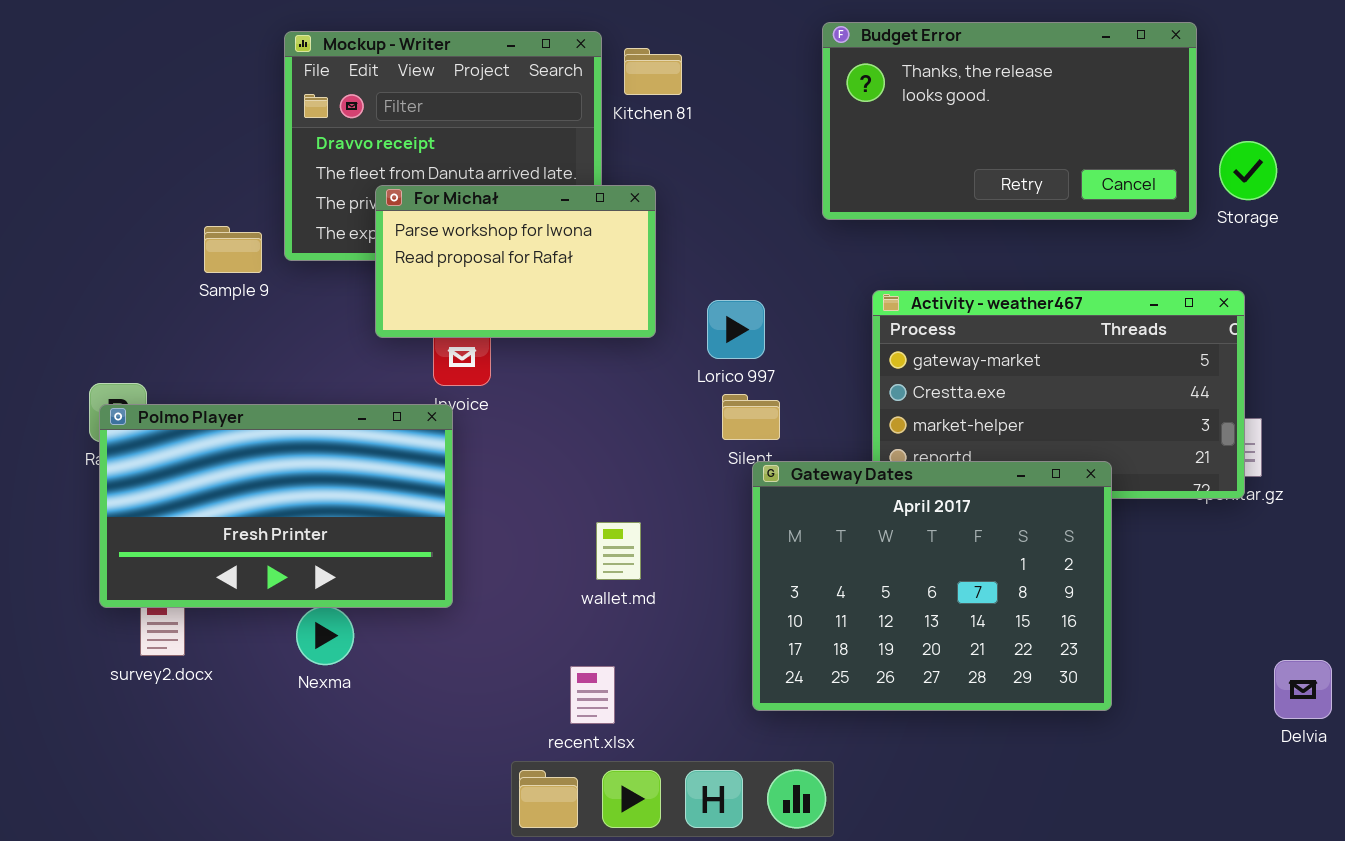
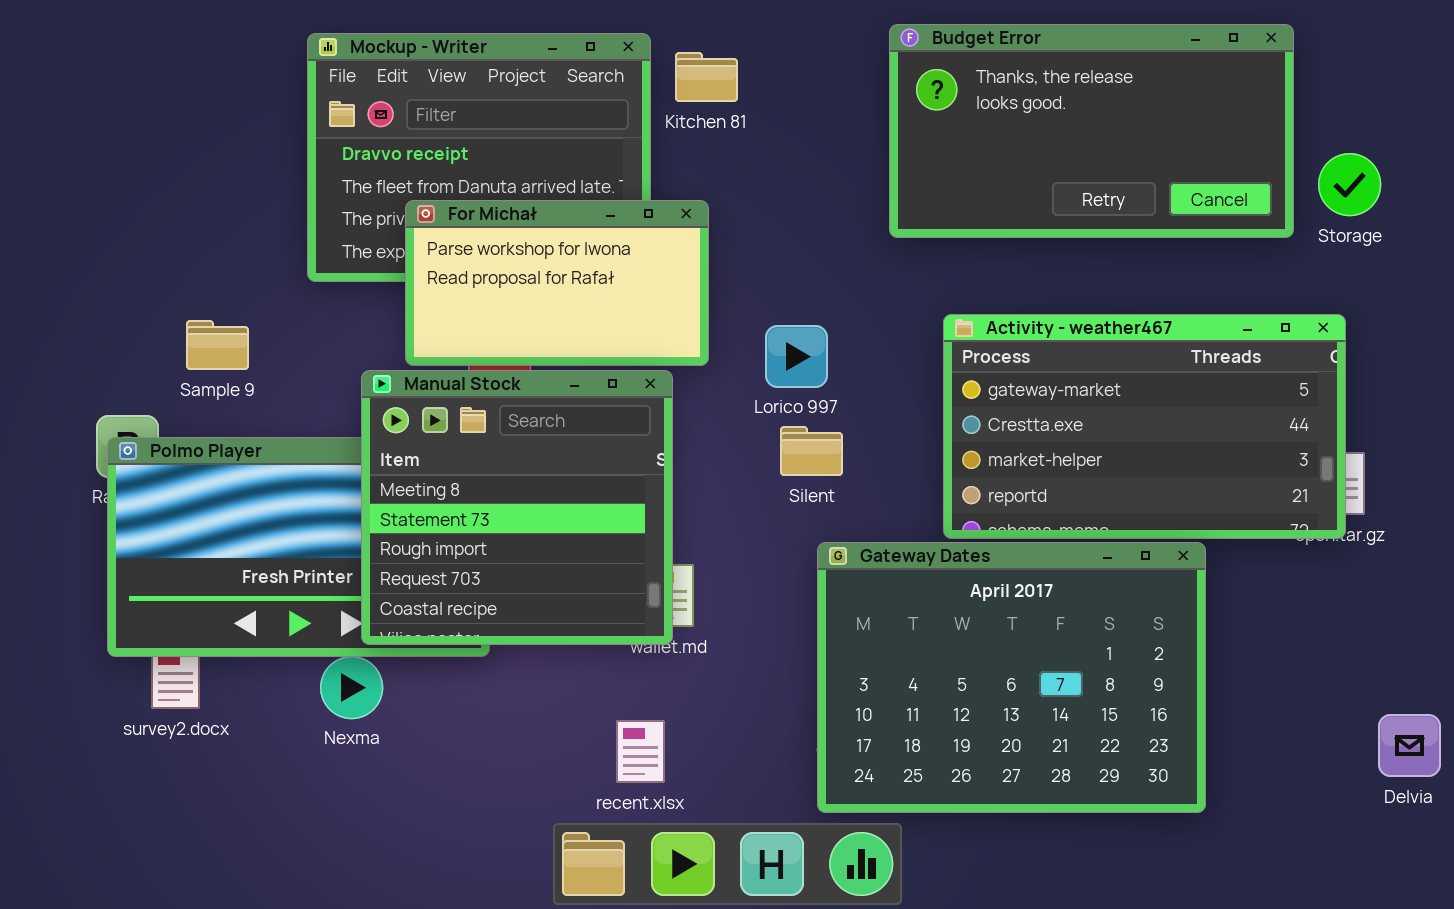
Sample 9: [204,226,262,273] -> [186,320,249,370], moved
Manual Stock: none -> [361,370,673,645], opened
Gateway Dates: [752,461,1112,711] -> [817,542,1206,813], moved

